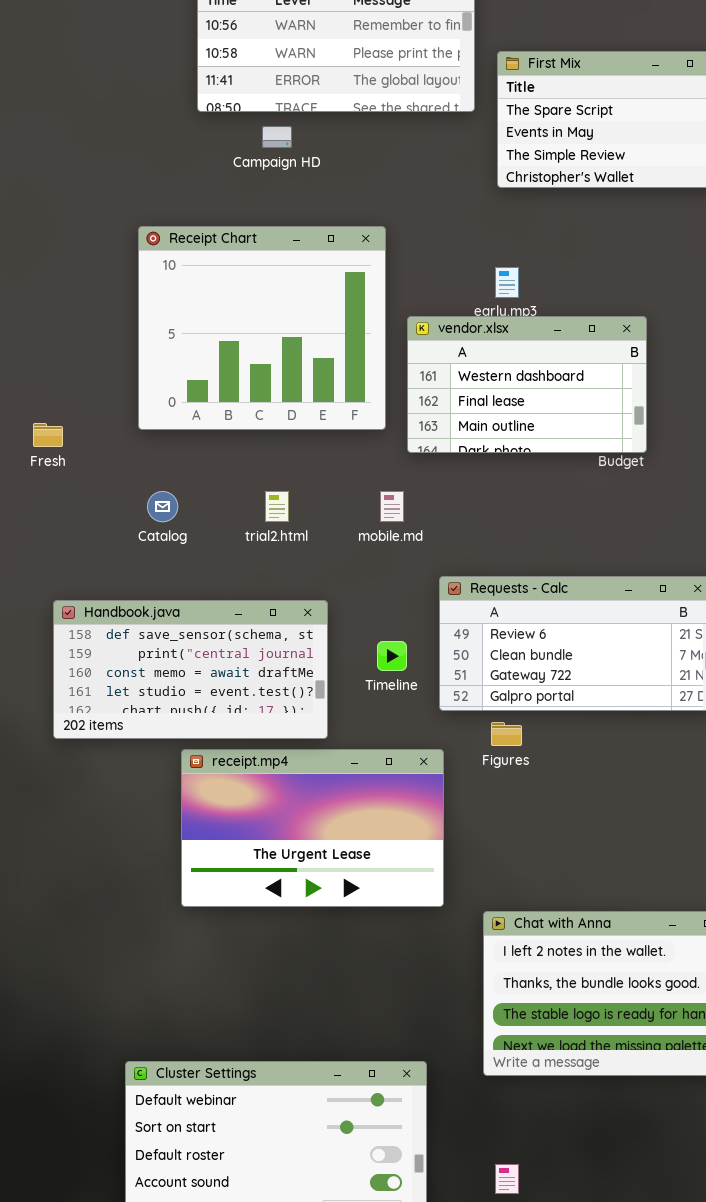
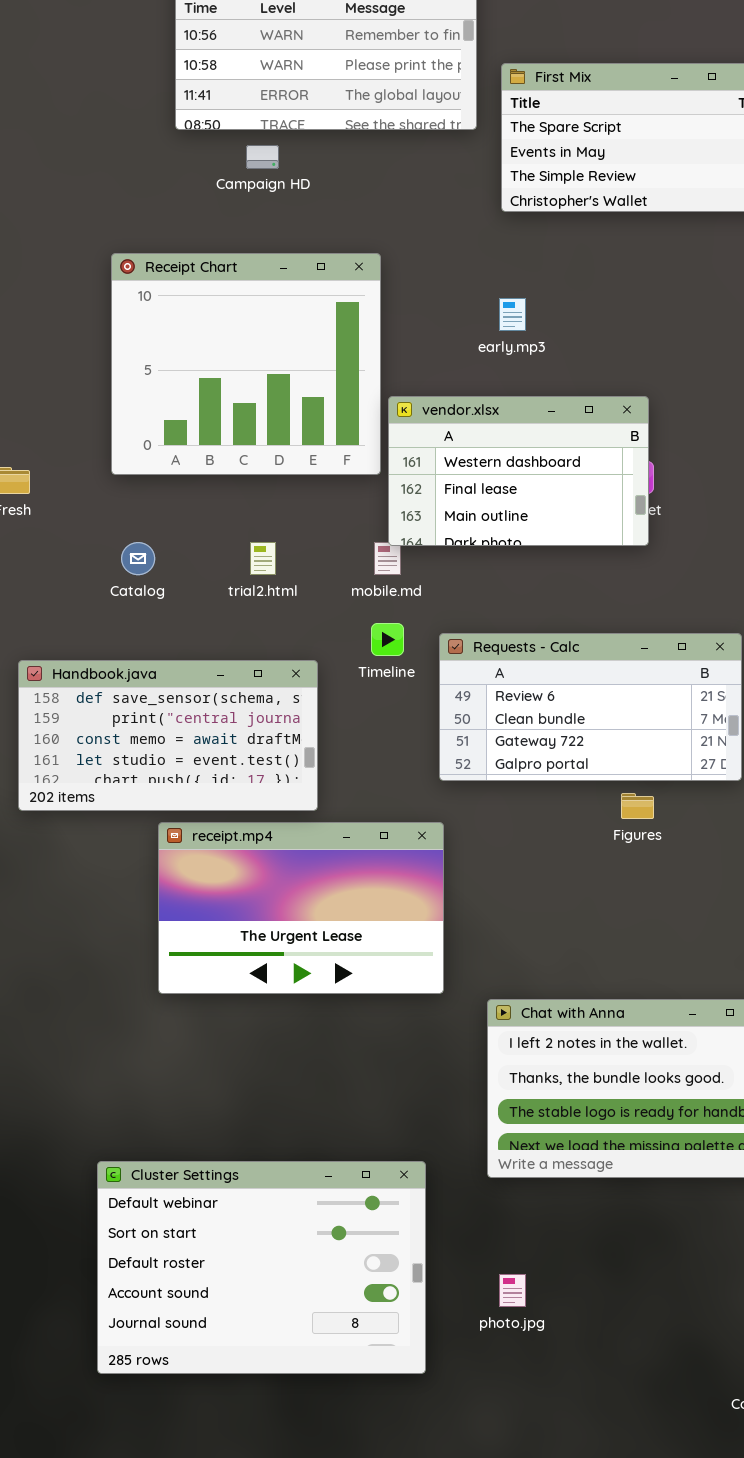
vendor.xlsx: [407,316,647,453] -> [388,396,649,546], moved
Timeline: [377,641,407,671] -> [371,623,404,656], moved
Figures: [491,722,522,746] -> [621,793,654,819], moved

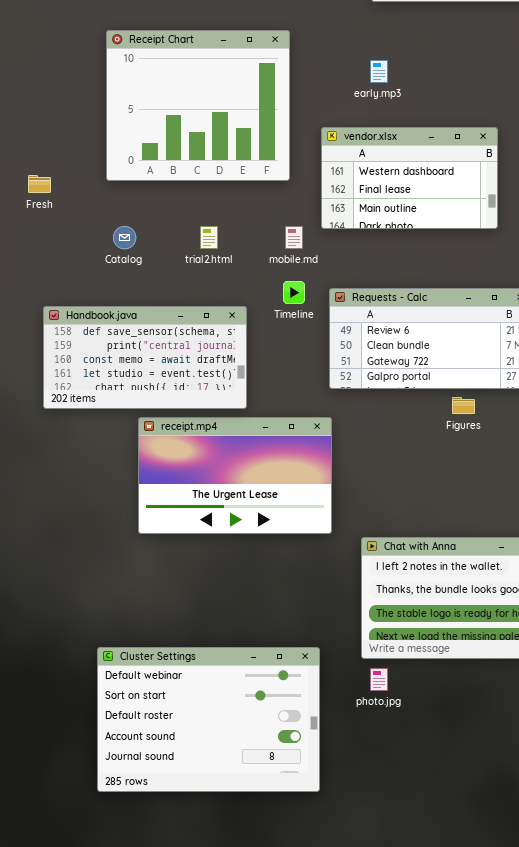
vendor.xlsx: [388,396,649,546] -> [321,127,498,229], moved
photo.jpg: [499,1274,526,1307] -> [370,668,388,691], moved

